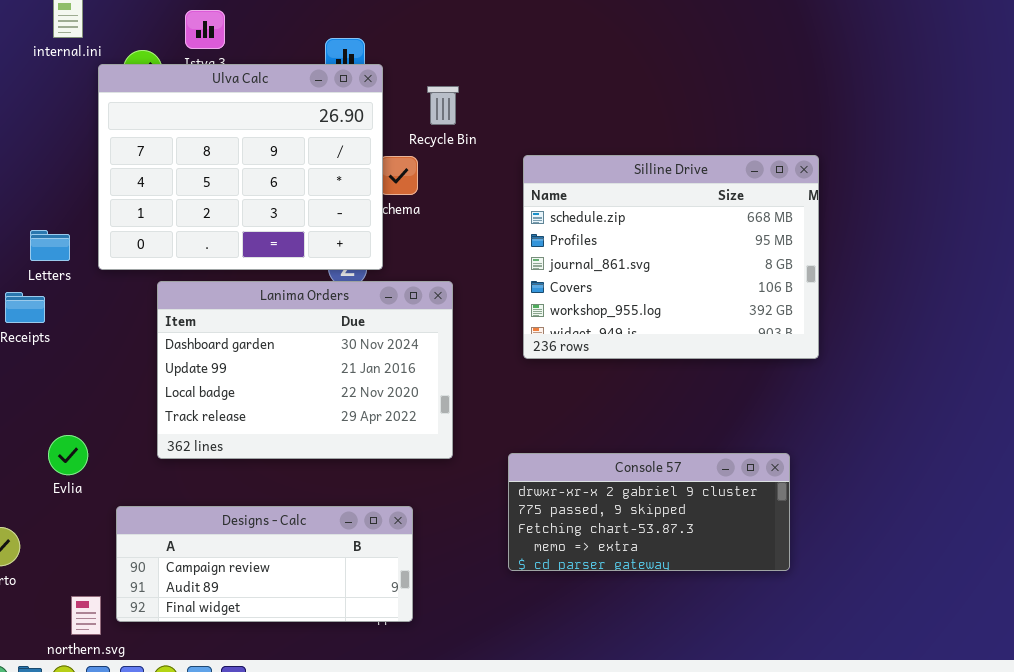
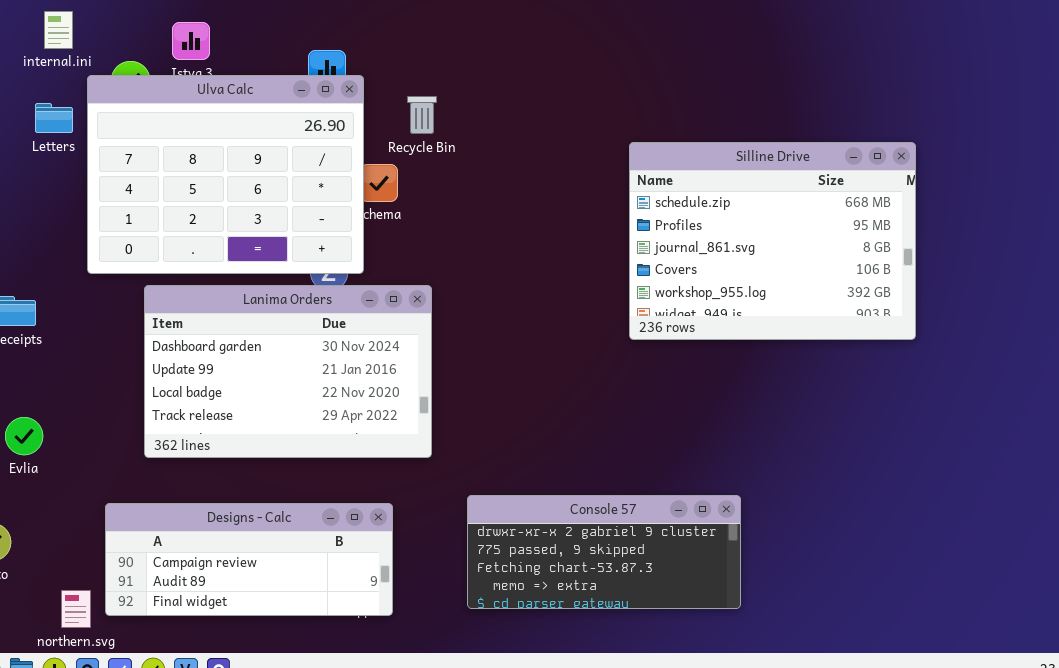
Silline Drive: [523,155,819,359] -> [629,142,916,340], moved
Letters: [30,230,70,261] -> [35,103,73,133], moved
Evlia: [48,435,88,475] -> [5,417,43,455], moved
Console 57: [508,453,790,571] -> [467,495,741,609], moved

